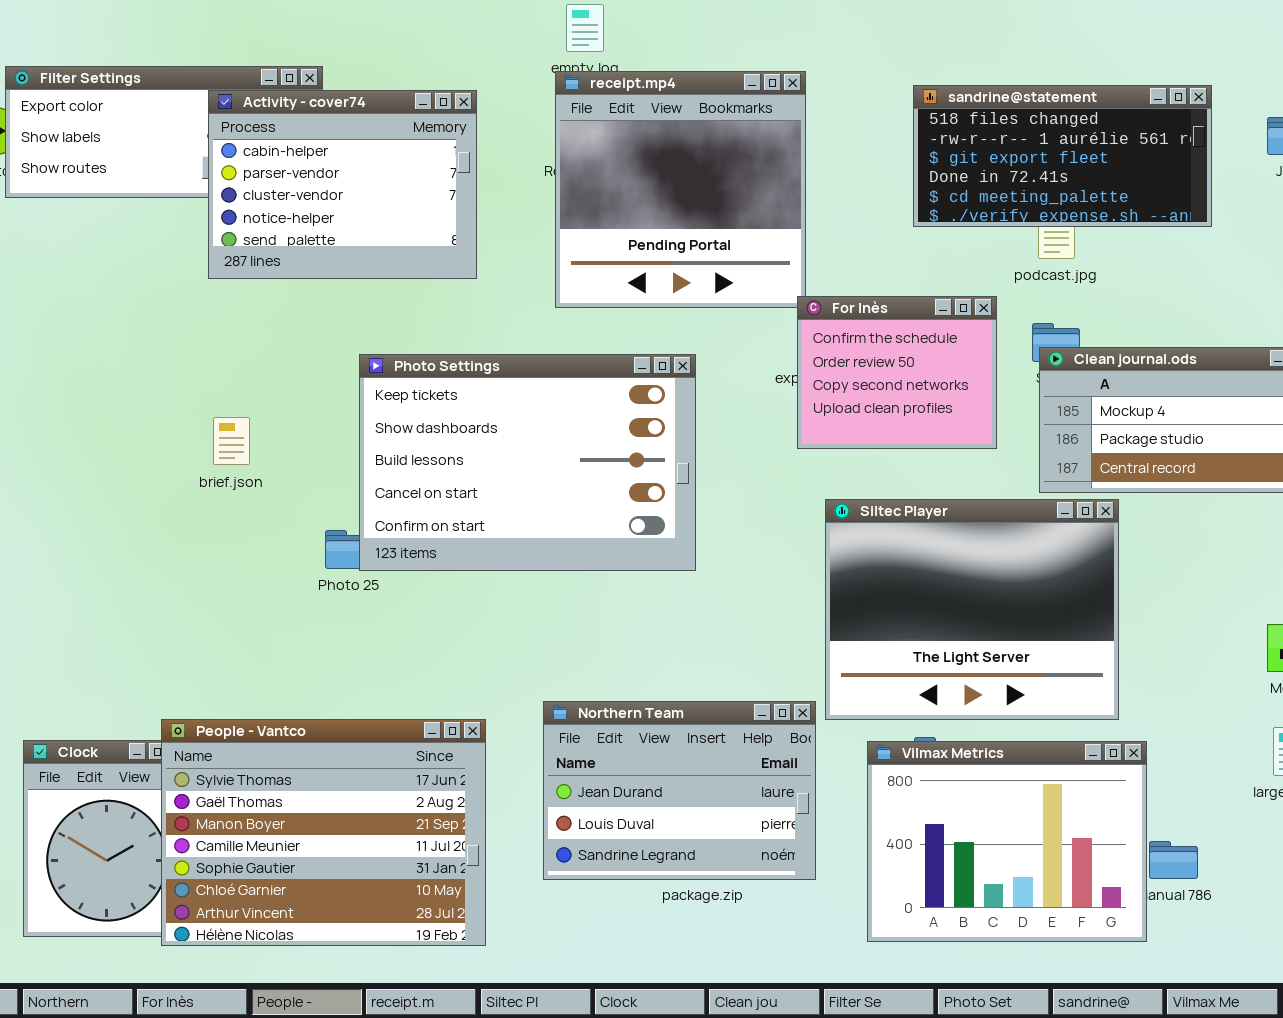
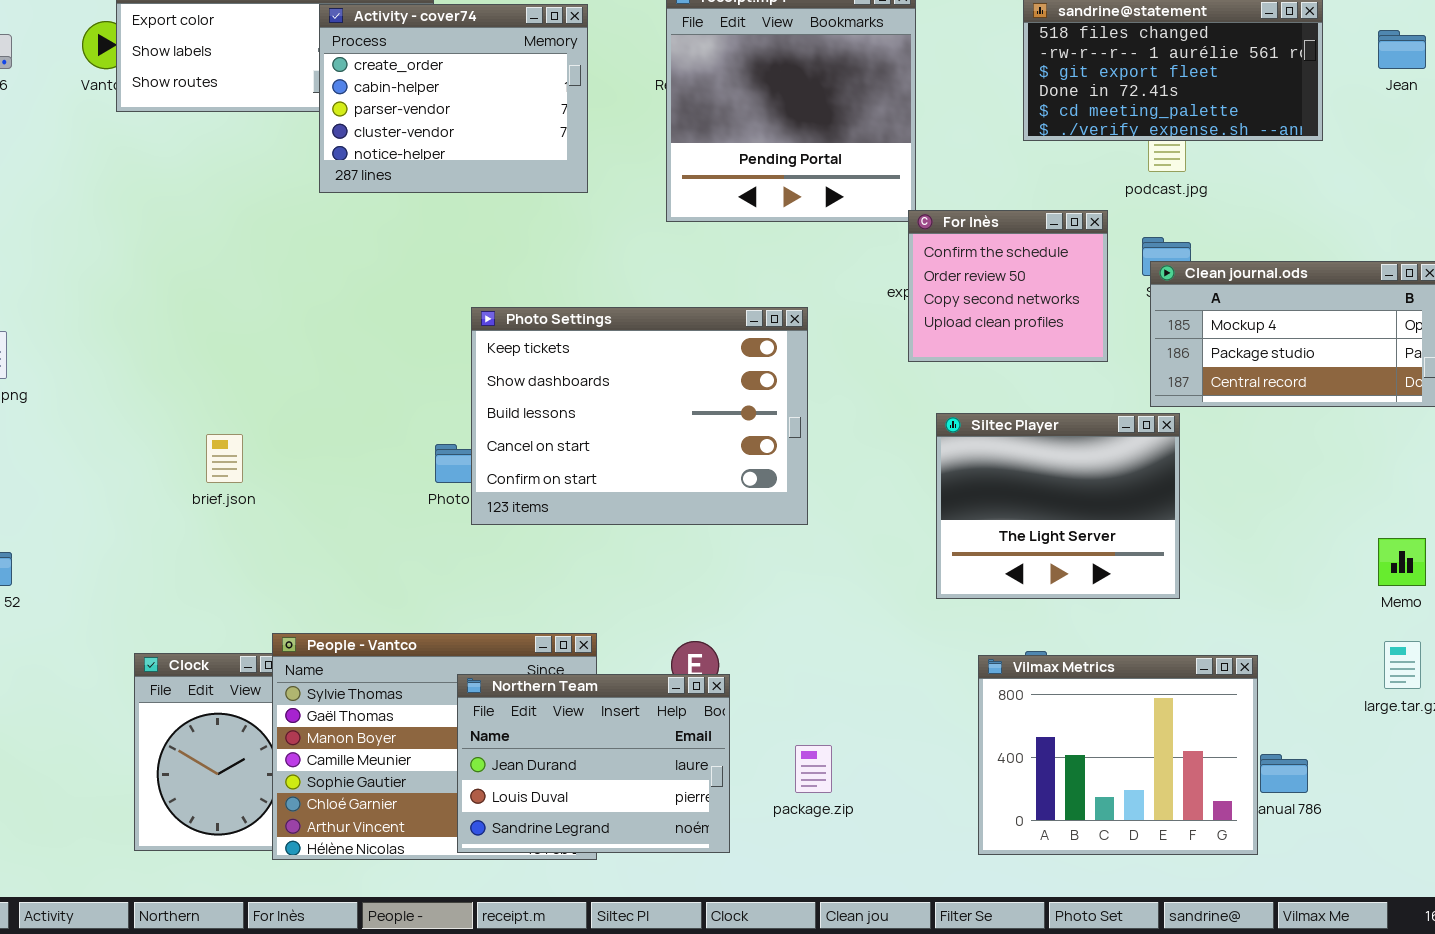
Activity - cover74: [208,90,477,279] -> [319,4,588,193], scrolled up 1 row
Photo Settings: [359,354,696,571] -> [471,307,808,525], moved
brief.json: [213,417,250,465] -> [206,434,243,483], moved
Siltec Player: [825,499,1119,720] -> [936,413,1180,599], resized
Northern Team: [543,701,816,880] -> [457,674,730,853], moved

